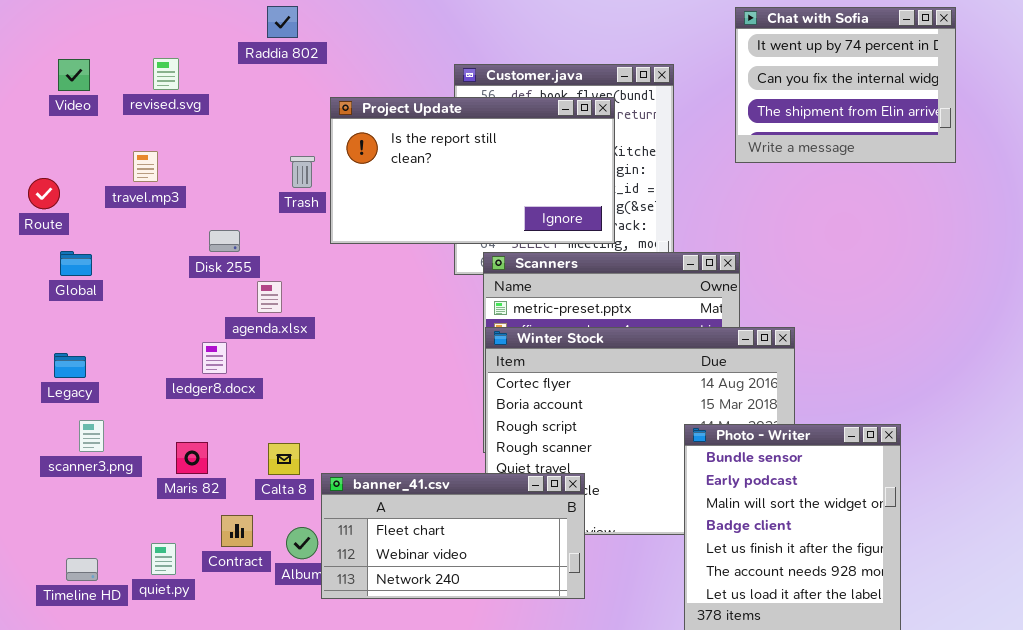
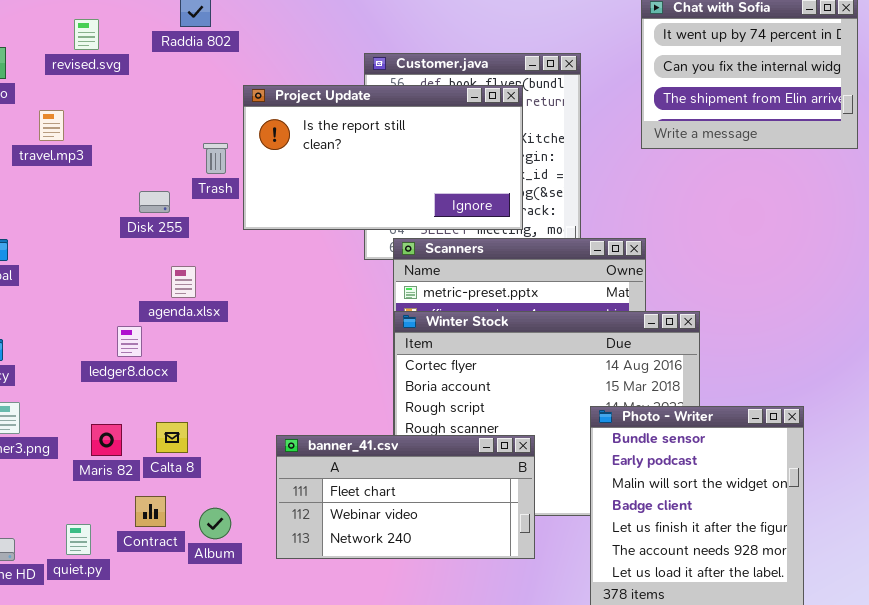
revised.svg: [153,58,179,90] -> [74,19,99,50], moved
travel.mp3: [133,151,158,182] -> [39,110,64,141], moved
Disk 255: [209,230,240,252] -> [139,191,170,213], moved
Calta 8: [268,443,300,475] -> [156,422,188,453], moved
banner_41.csv: [321,473,585,599] -> [276,435,535,559], moved

